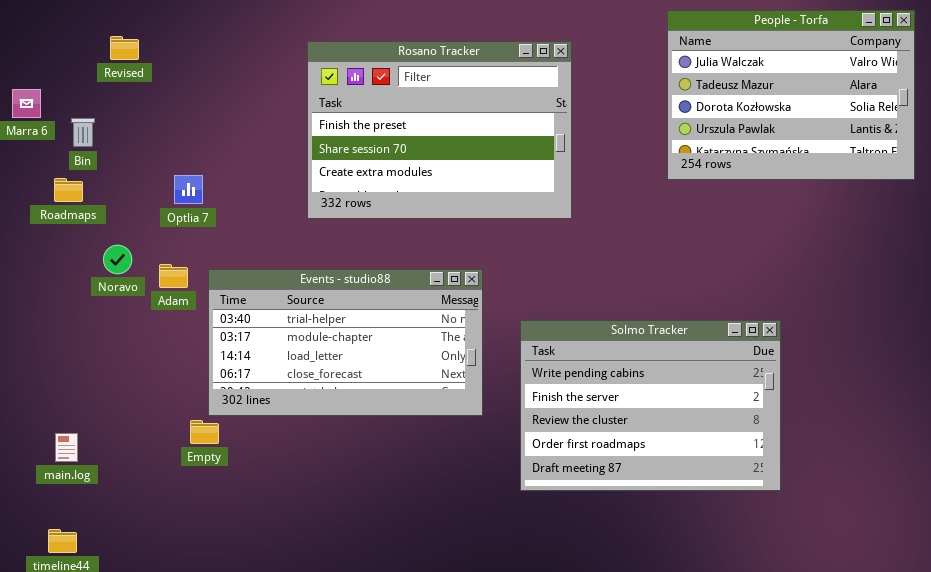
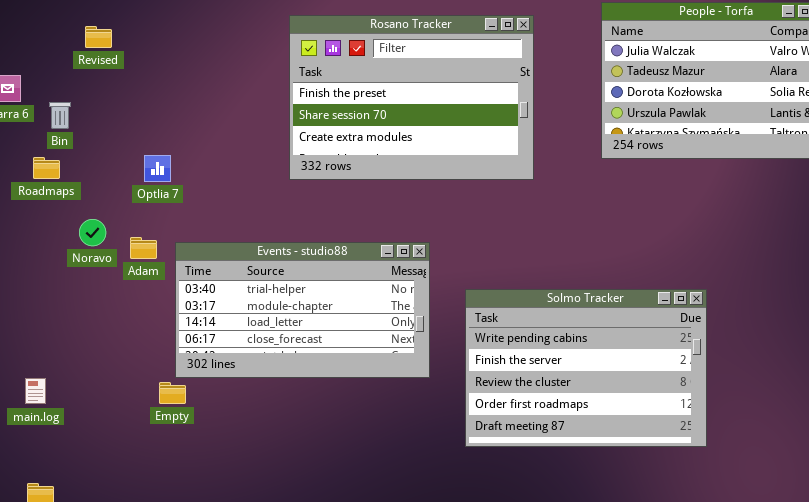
Rosano Tracker: [307,41,572,219] -> [289,15,534,180], moved
main.log: [55,433,78,462] -> [25,378,46,404], moved

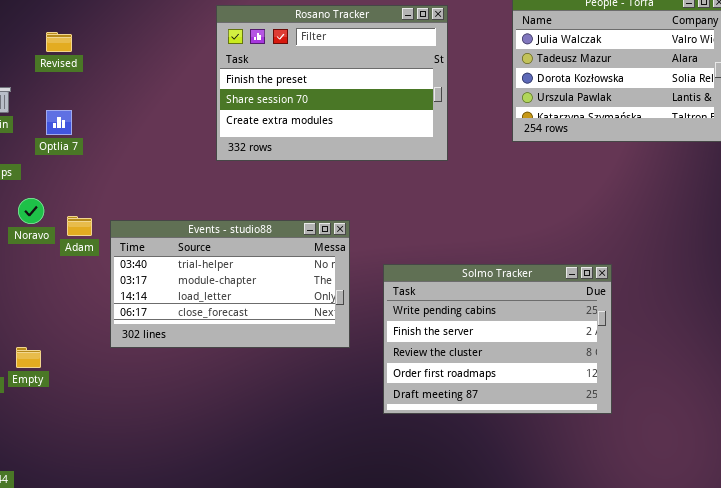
Revised: [85,26,112,48] -> [46,32,72,52], moved
Optlia 7: [144,155,171,182] -> [46,110,72,135], moved
Empty: [159,382,186,404] -> [16,347,41,368], moved

